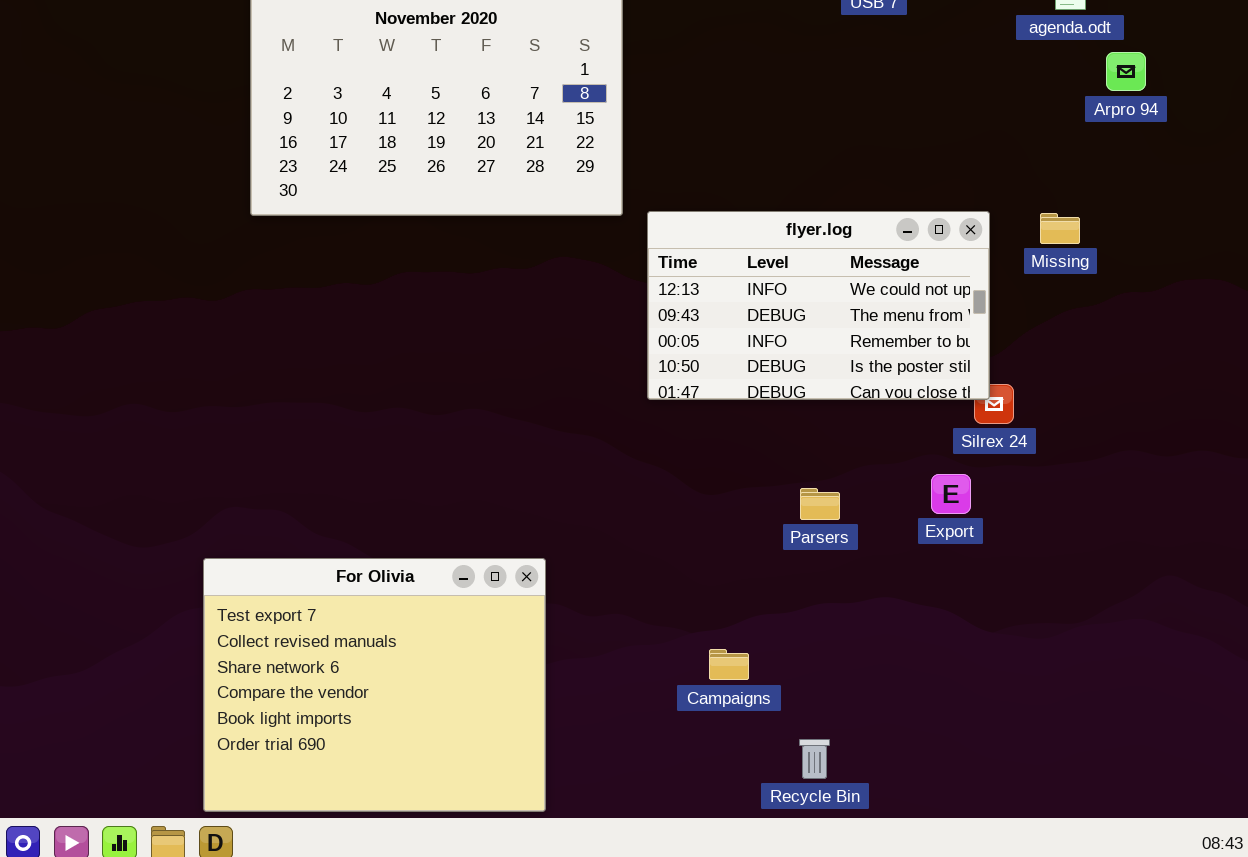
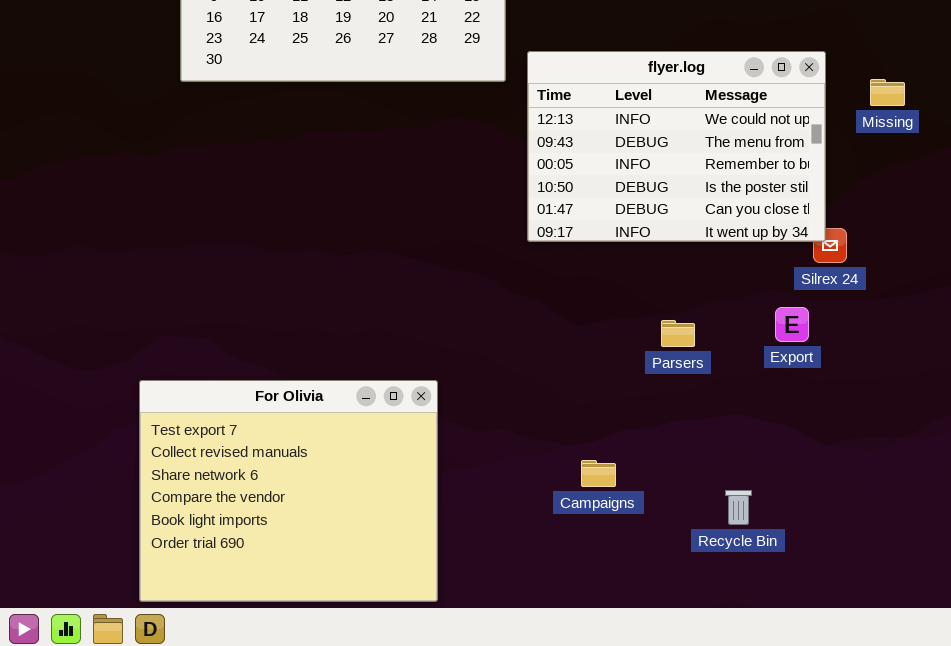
flyer.log: [647,211,990,400] -> [527,51,826,242], resized
Recycle Bin: [799,739,830,779] -> [725,490,752,525], moved

